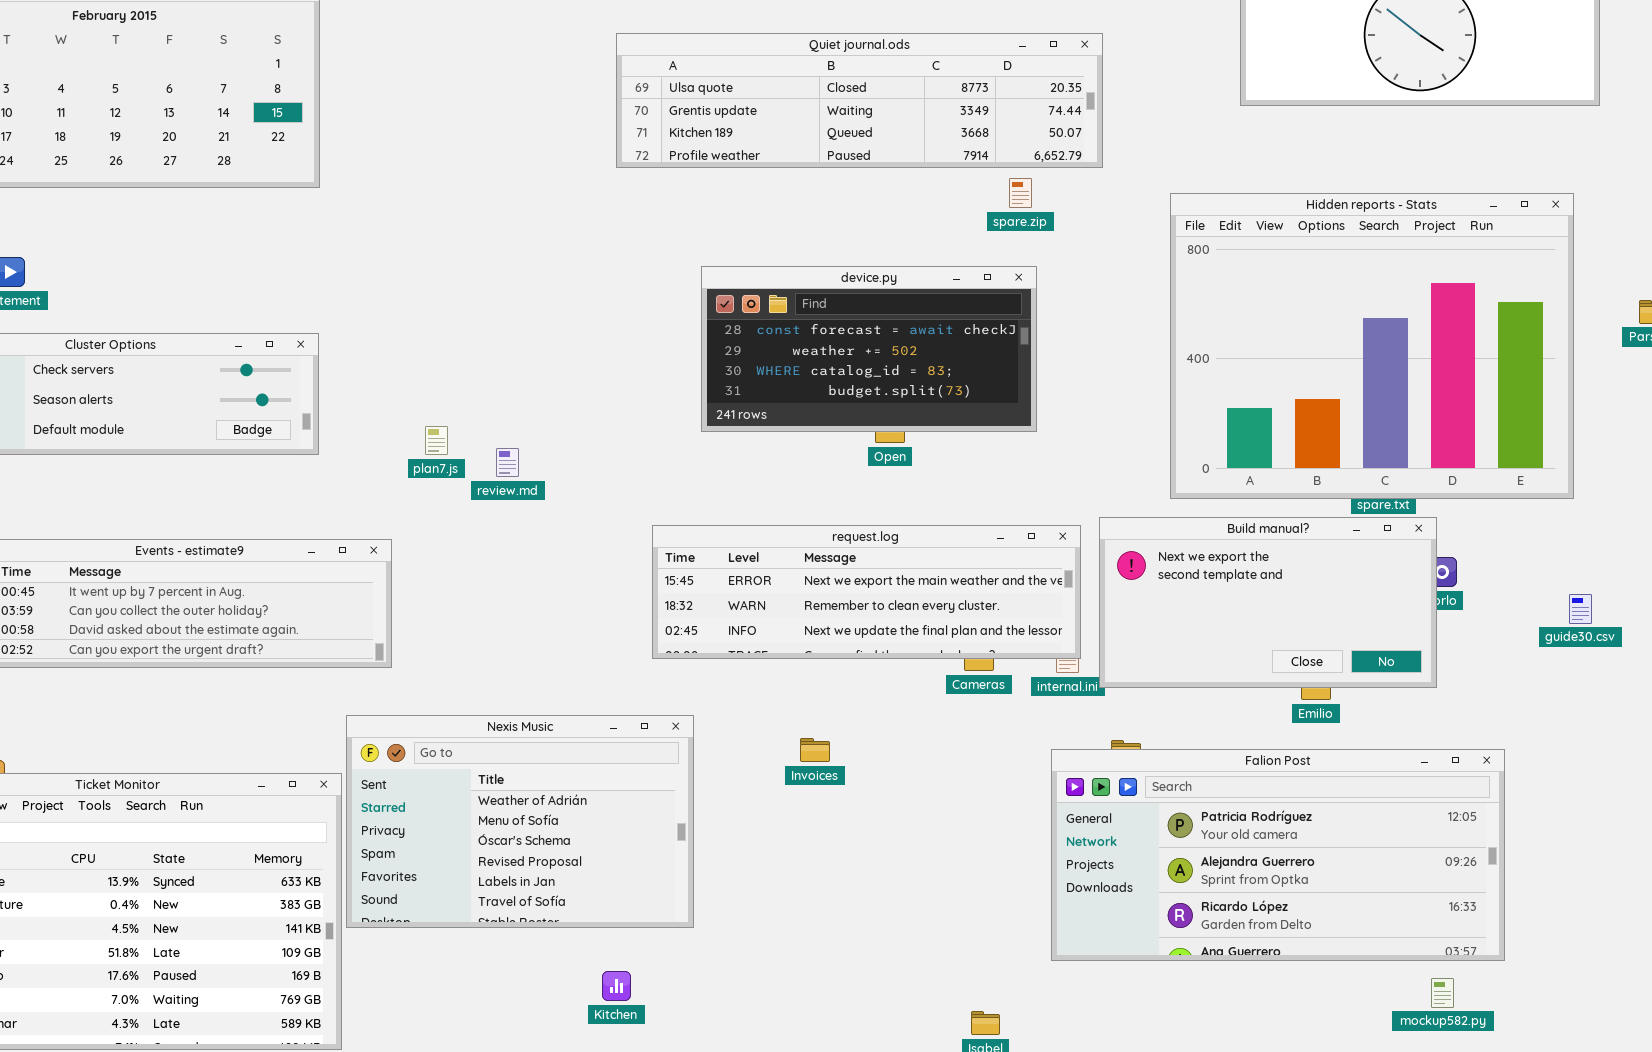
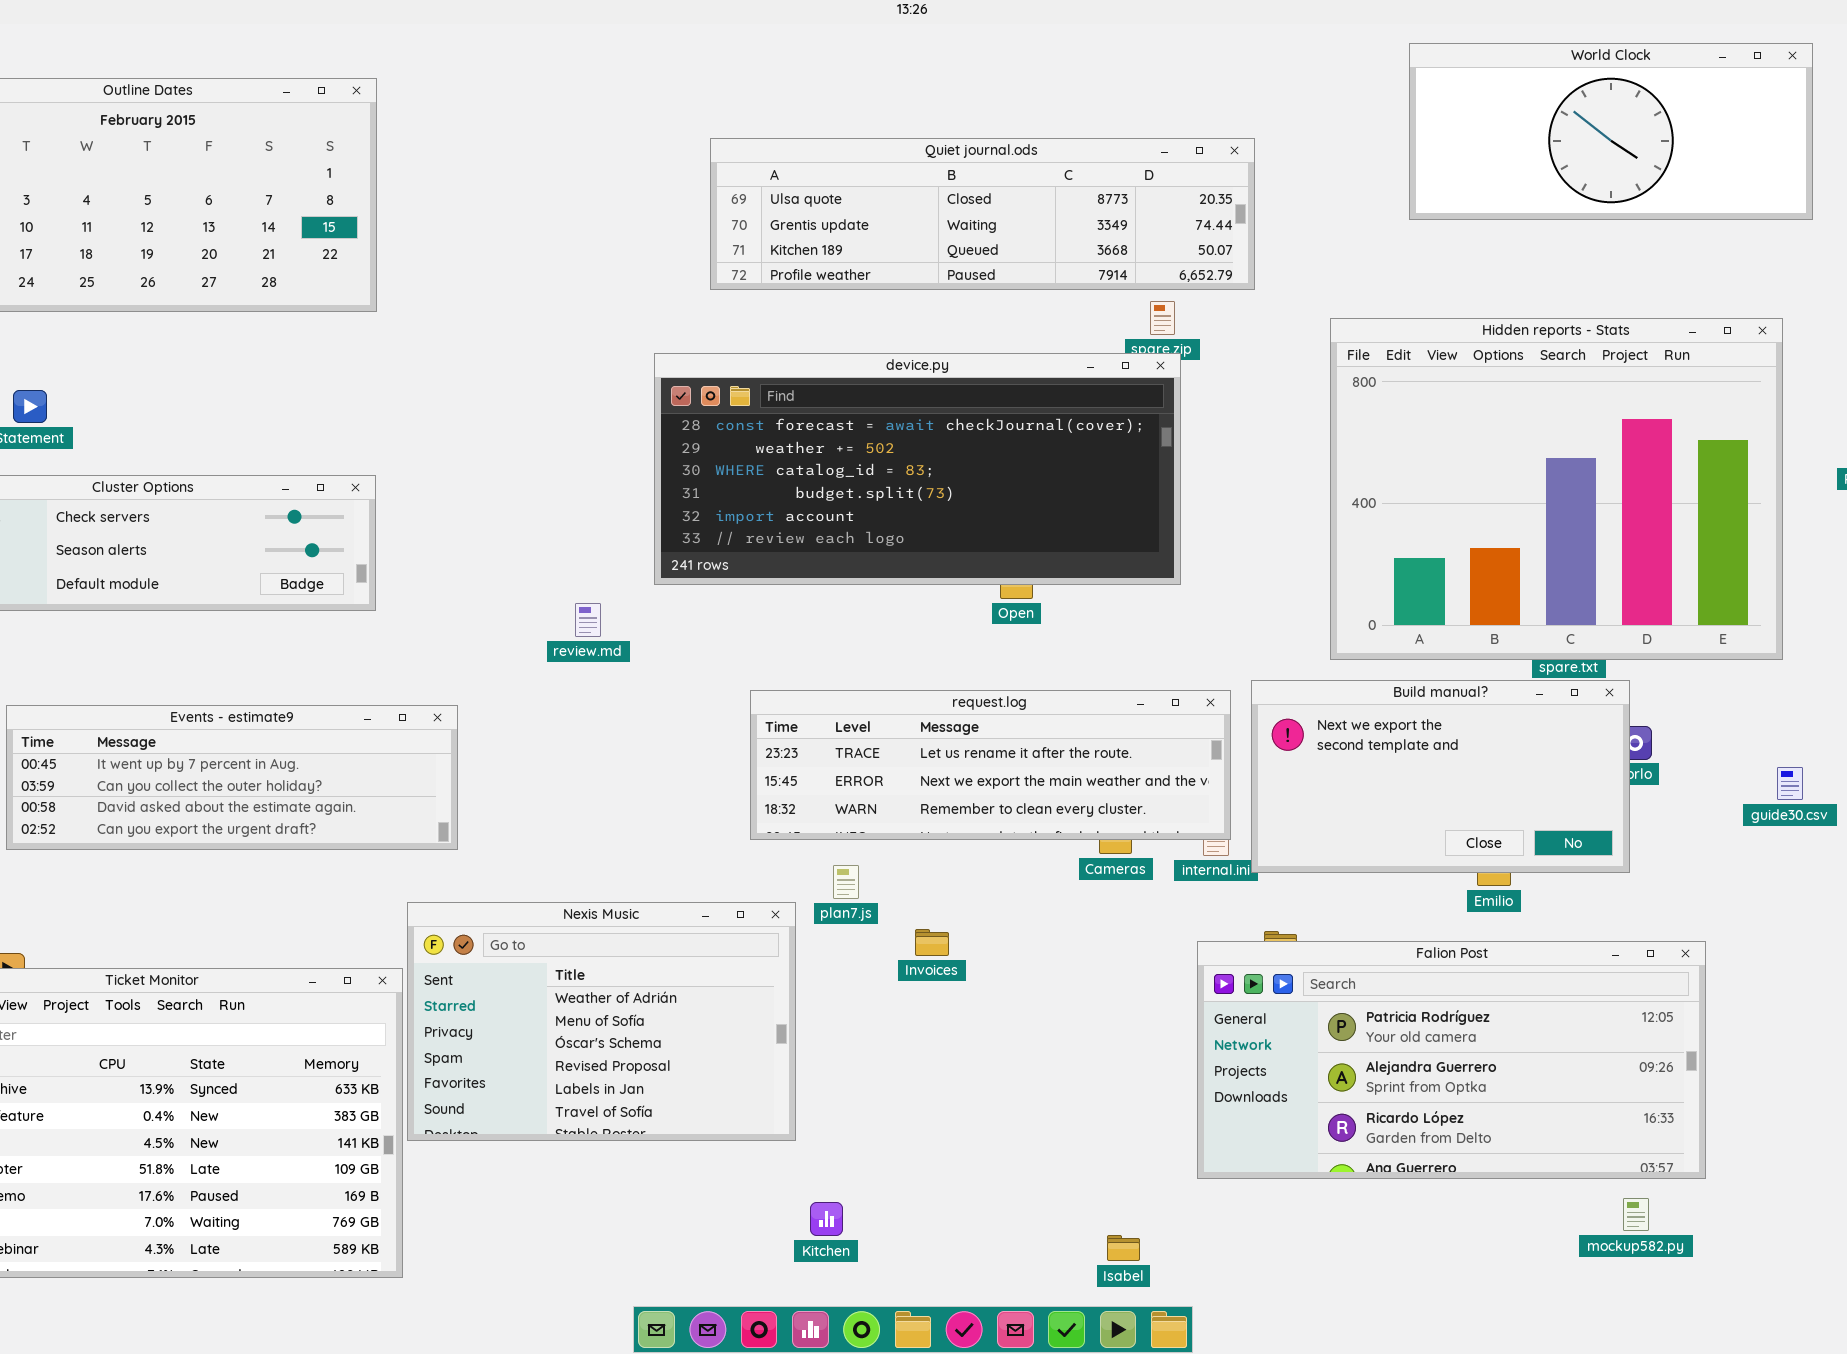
device.py: [701,266,1037,432] -> [654,353,1181,585], resized
plan7.js: [425,426,448,455] -> [833,865,859,899], moved
request.log: [652,525,1081,659] -> [750,690,1231,840], scrolled up 1 row
Kitchen: [602,971,631,1001] -> [810,1202,843,1236], moved

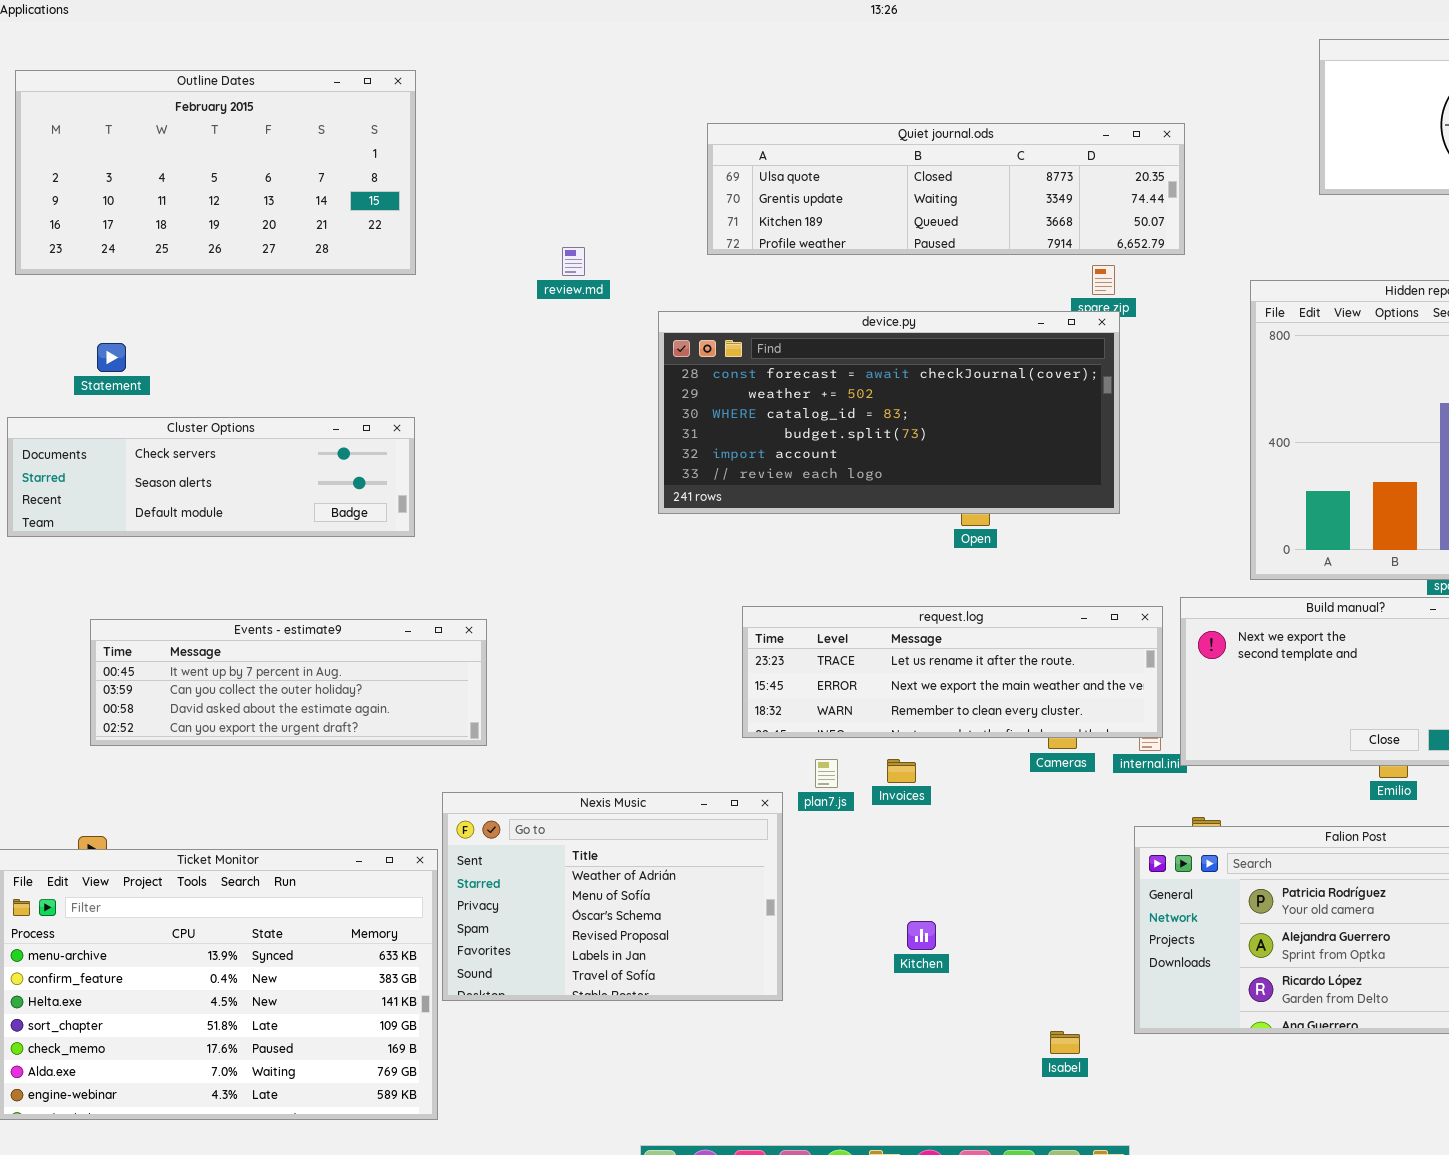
review.md: [575,603,601,637] -> [562,247,585,276], moved
Invoices: [915,929,949,956] -> [887,759,916,783], moved
Kitchen: [810,1202,843,1236] -> [907,921,936,950], moved
Isabel: [1107,1235,1140,1261] -> [1050,1031,1080,1054], moved

